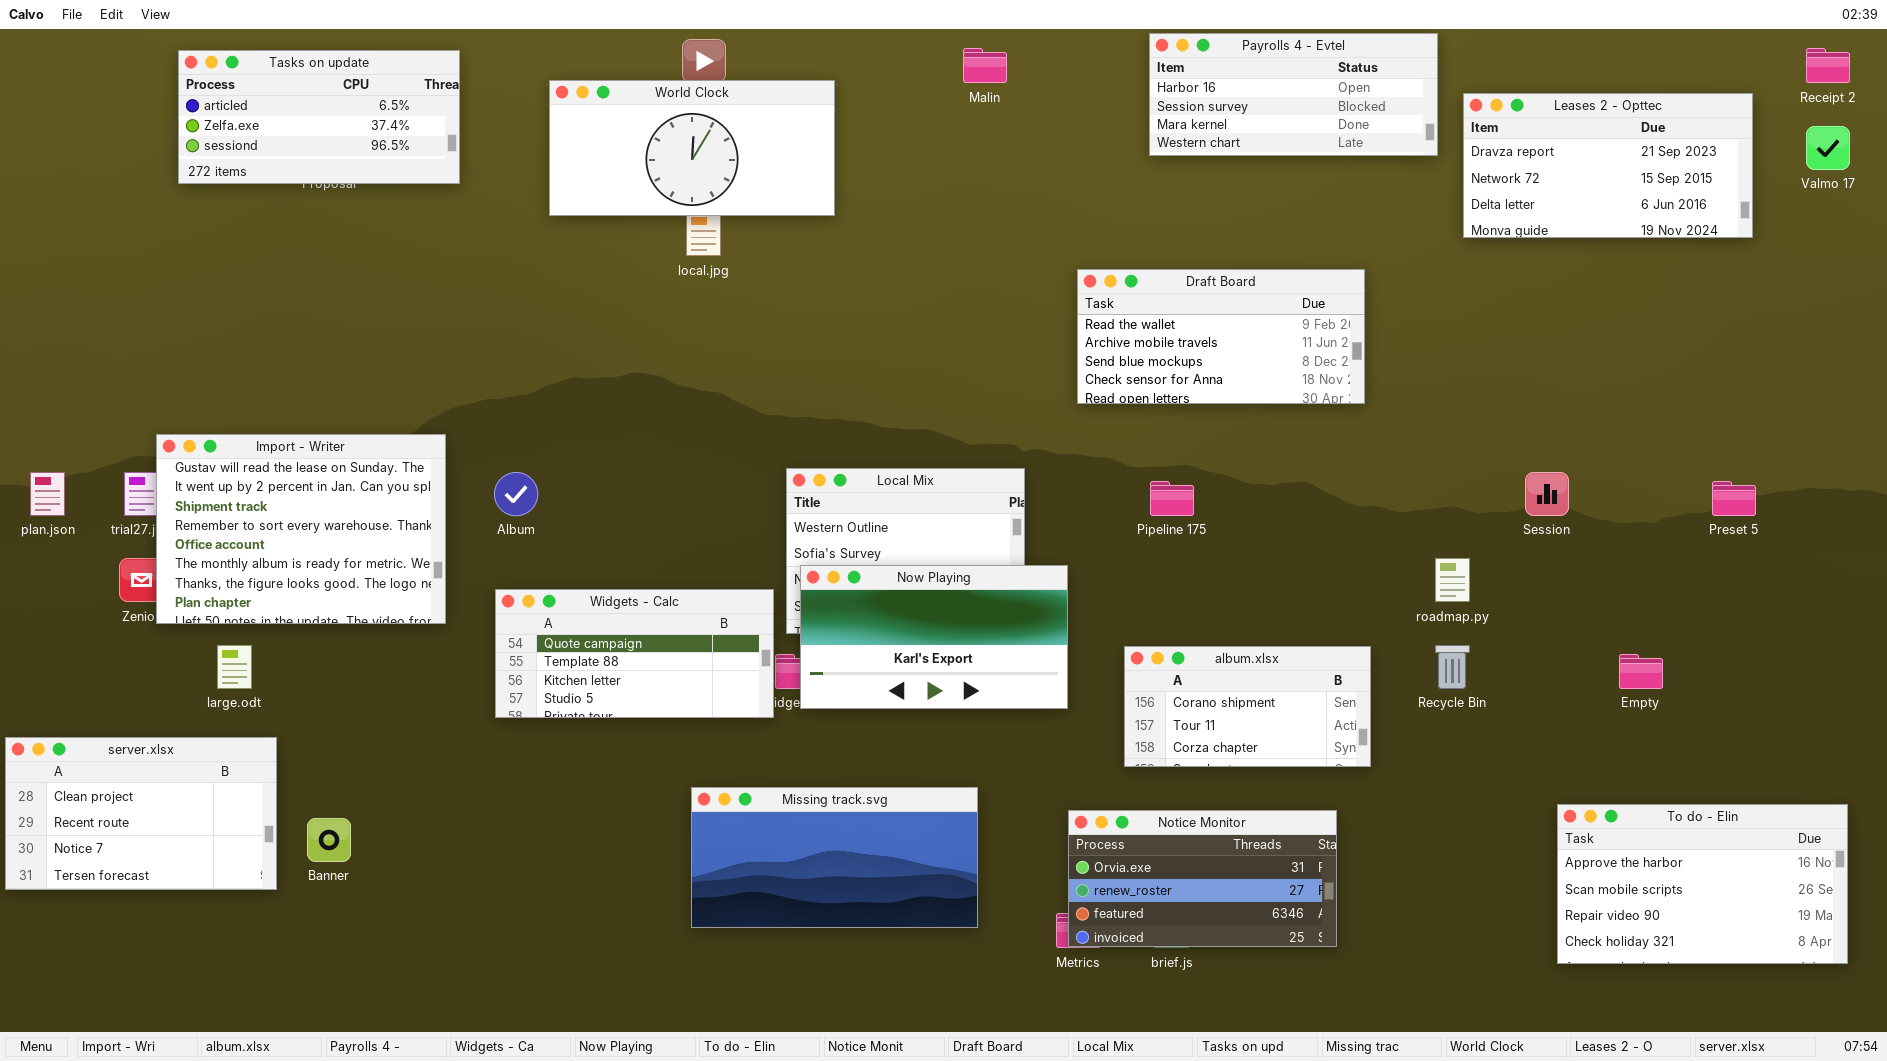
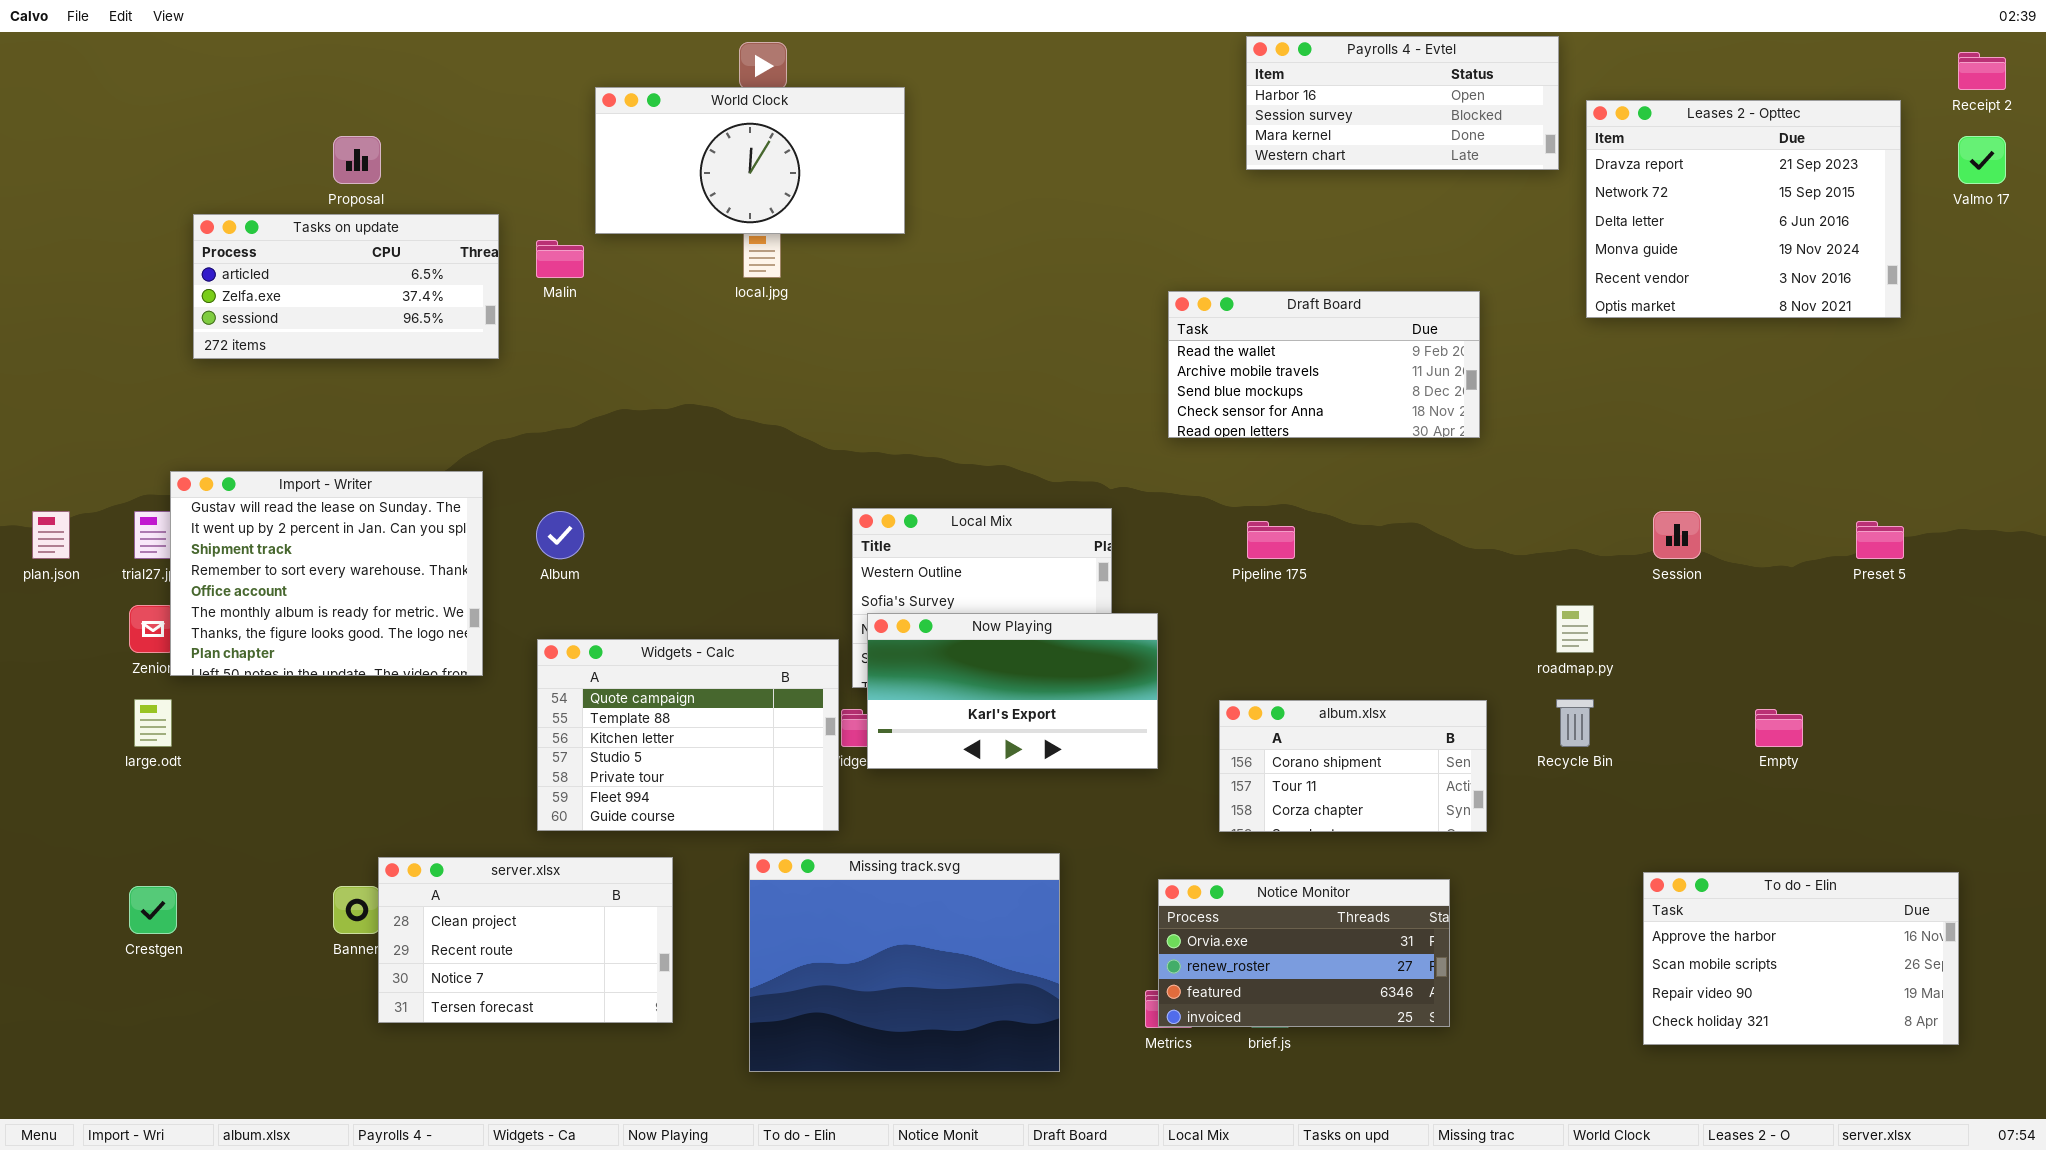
Malin: [963,48,1007,83] -> [536,240,584,278], moved
Tasks on update: [178,50,460,184] -> [193,214,499,359], moved
Leases 2 - Opttec: [1463,93,1753,238] -> [1586,100,1901,318], resized
Widgets - Calc: [495,589,774,718] -> [537,639,839,831], resized
large.odt: [217,645,252,689] -> [134,699,172,747], moved
server.xlsx: [5,737,277,890] -> [378,857,673,1023], moved
Missing track.svg: [691,787,978,928] -> [749,853,1060,1072], resized
To do - Elin: [1557,804,1848,964] -> [1643,872,1959,1045], moved

